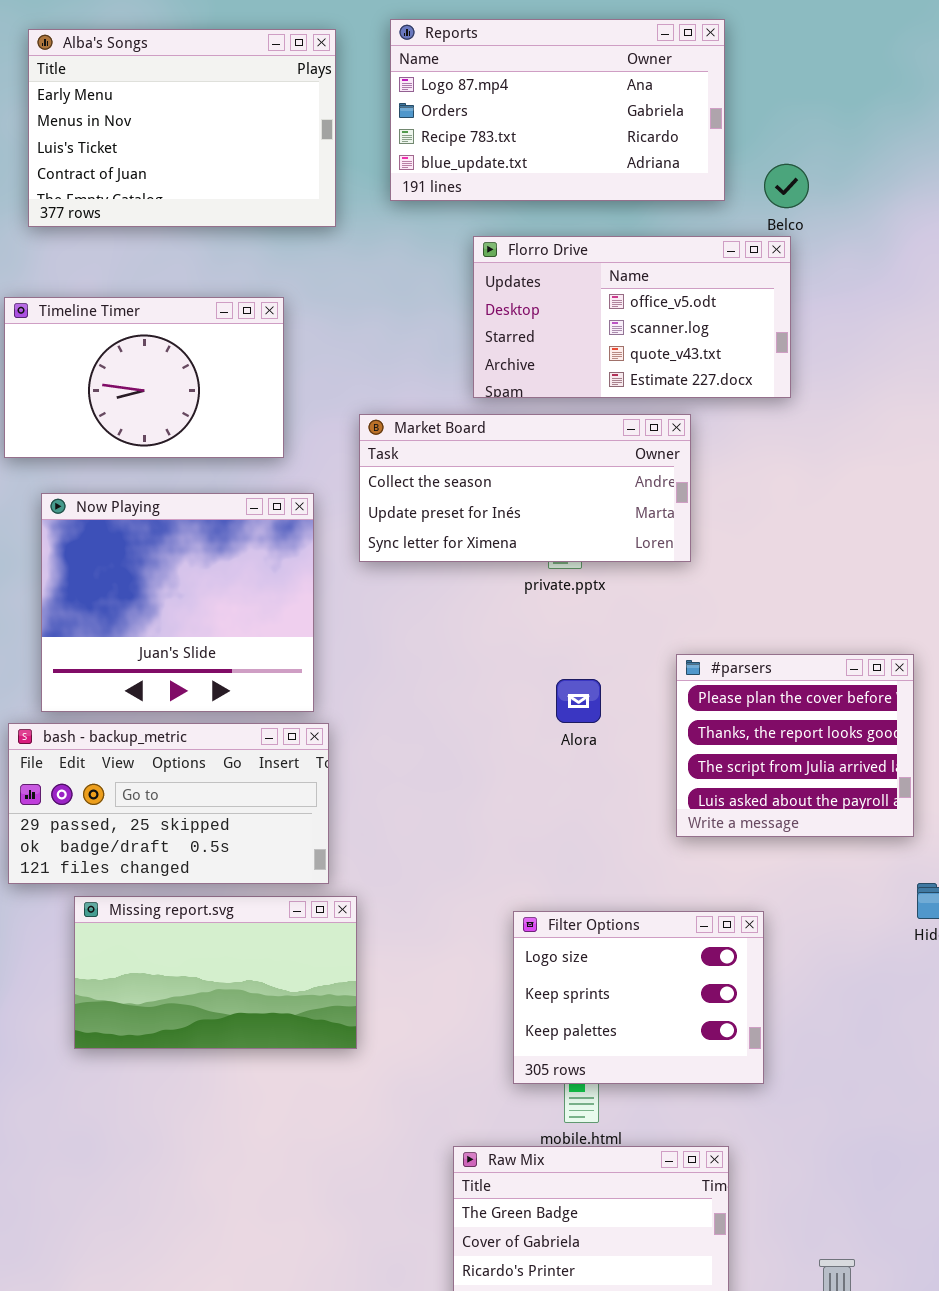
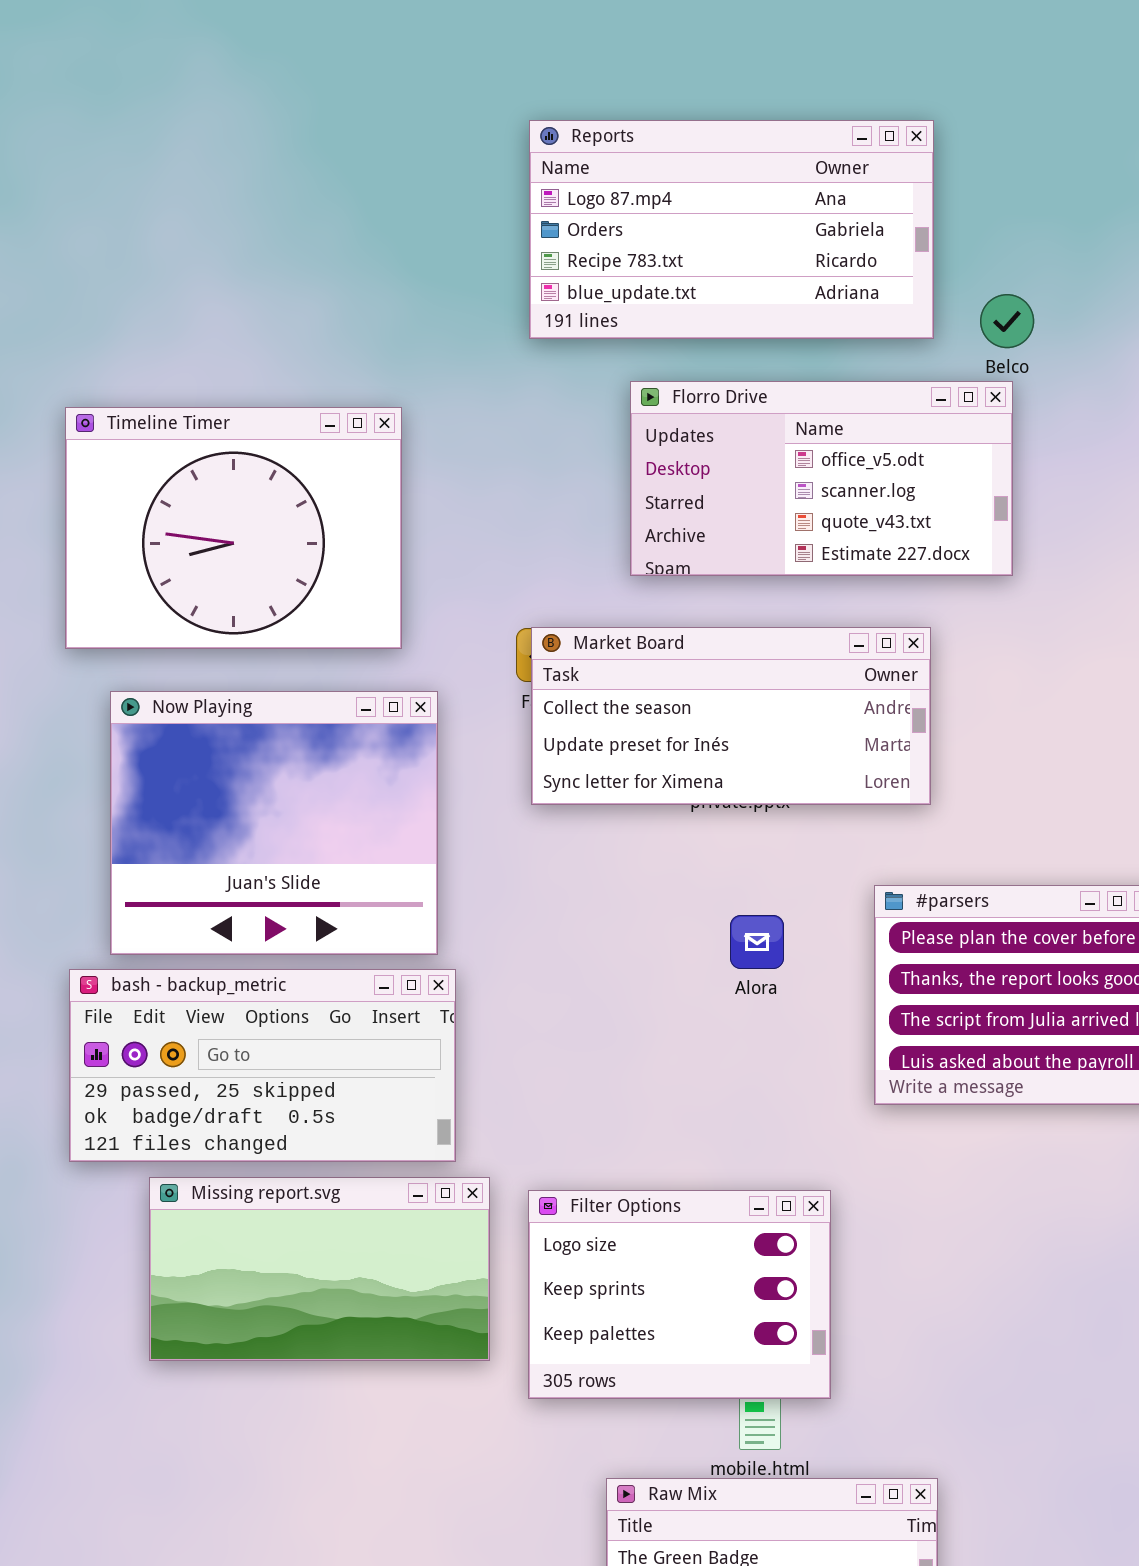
Alba's Songs: [28,29,336,227] -> none, closed
Timeline Timer: [4,297,284,458] -> [65,407,402,649], resized
Market Board: [359,414,691,562] -> [531,627,931,805], moved
Filter Options: [513,911,764,1084] -> [528,1190,831,1399], moved

